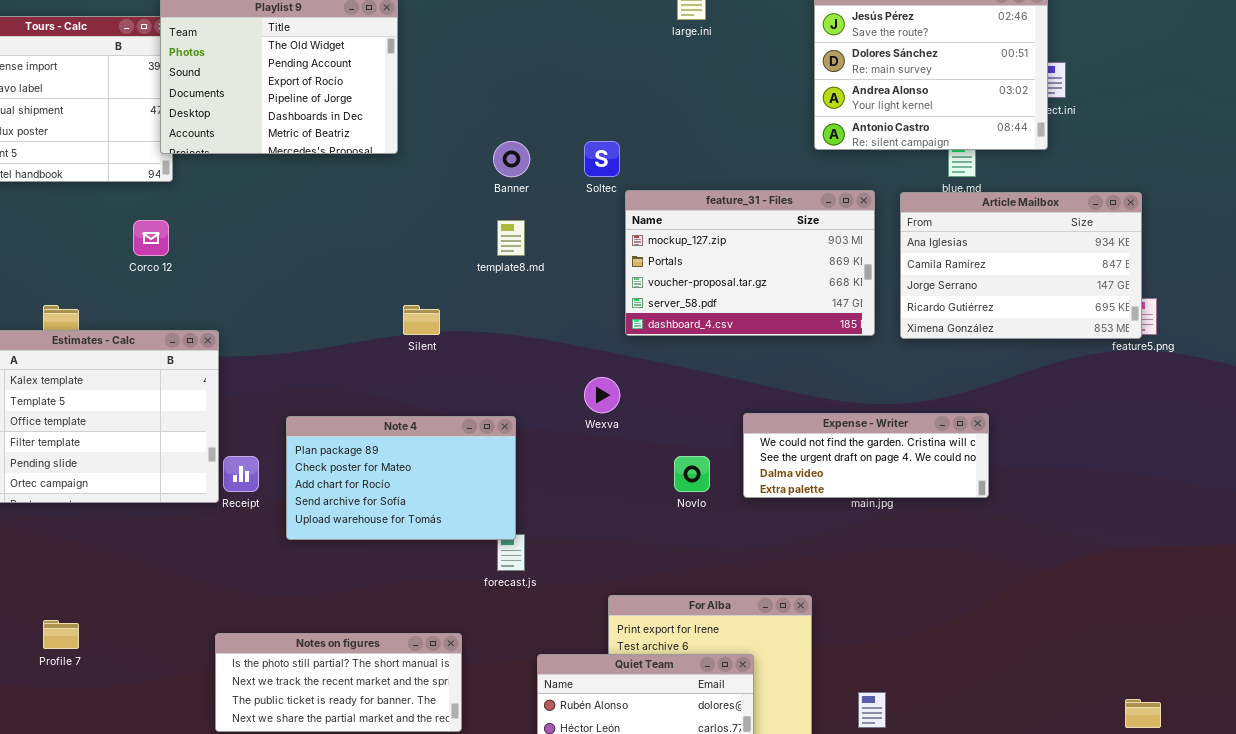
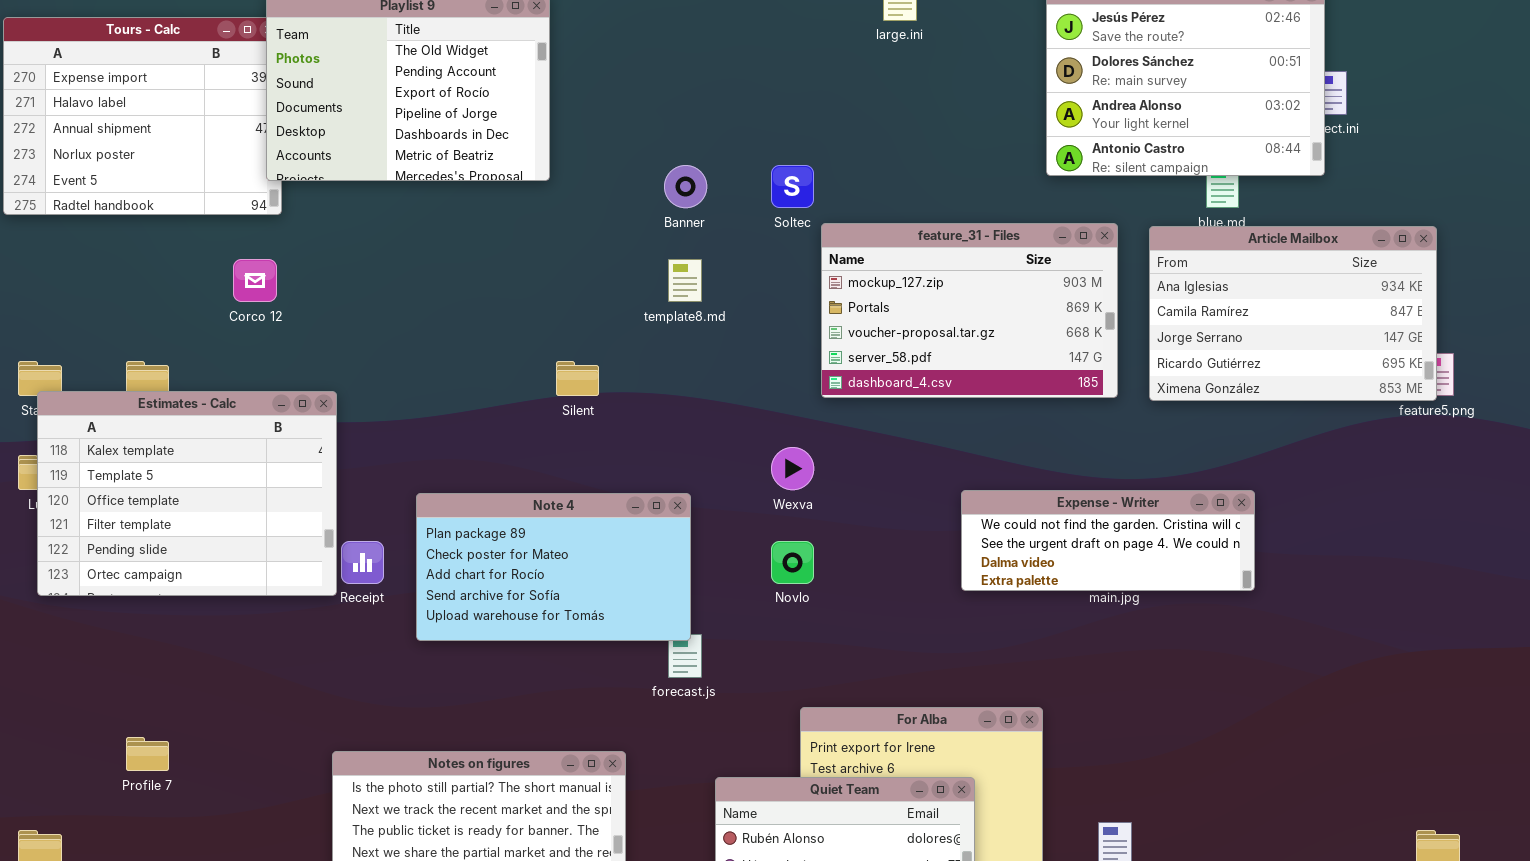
Novlo: [674,456,710,492] -> [771,541,814,584], moved

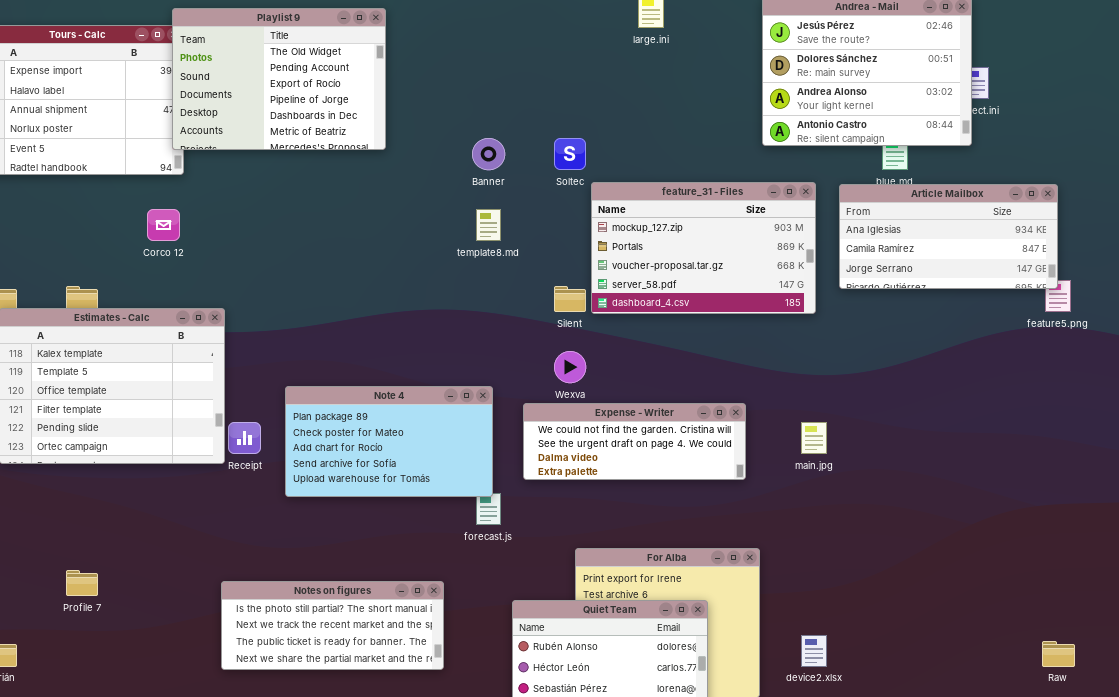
Article Mailbox: [1149,226,1437,401] -> [839,184,1058,289], resized
Silent: [556,361,599,396] -> [554,286,586,312], moved
Expense - Writer: [961,490,1255,591] -> [523,403,746,480], moved

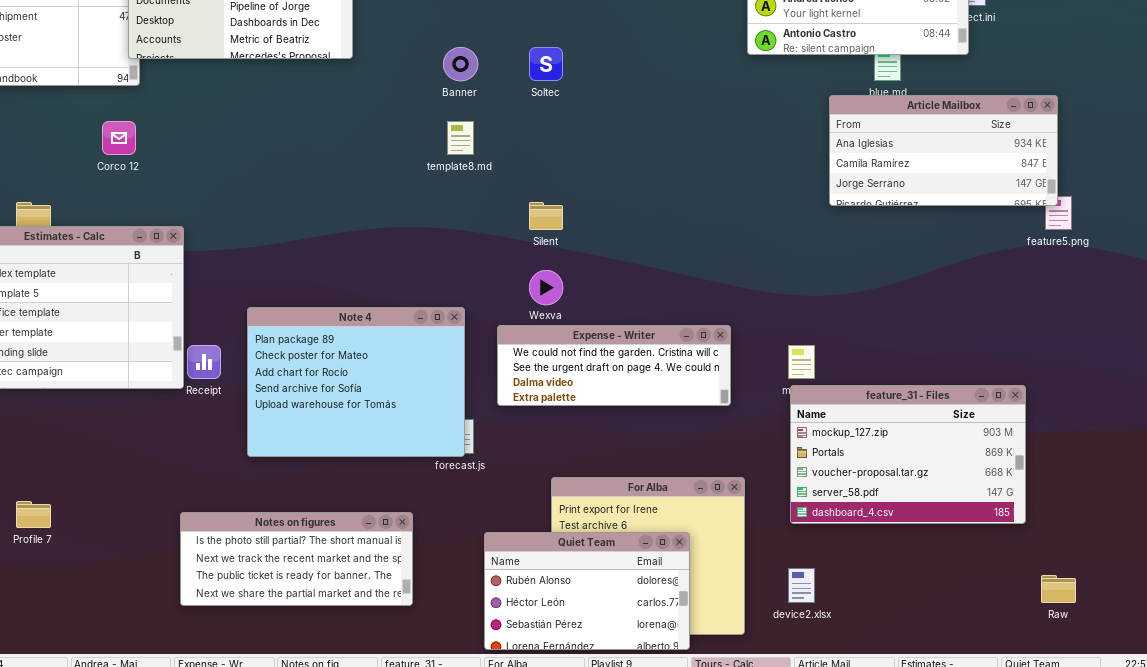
feature_31 - Files: [591,182,816,314] -> [790,385,1026,524], moved
Note 4: [285,386,493,497] -> [247,307,465,457], resized

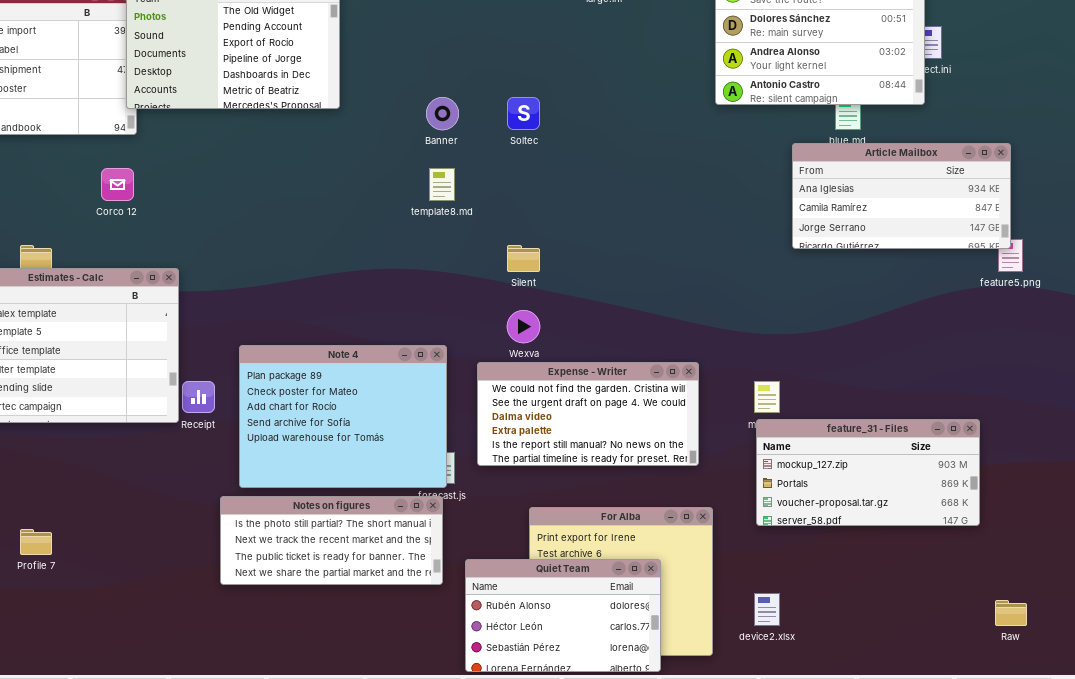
Expense - Writer: [497,325,731,406] -> [477,362,699,466], resized
feature_31 - Files: [790,385,1026,524] -> [756,419,980,526], resized
Notes on figures: [180,512,413,606] -> [220,496,443,585], moved

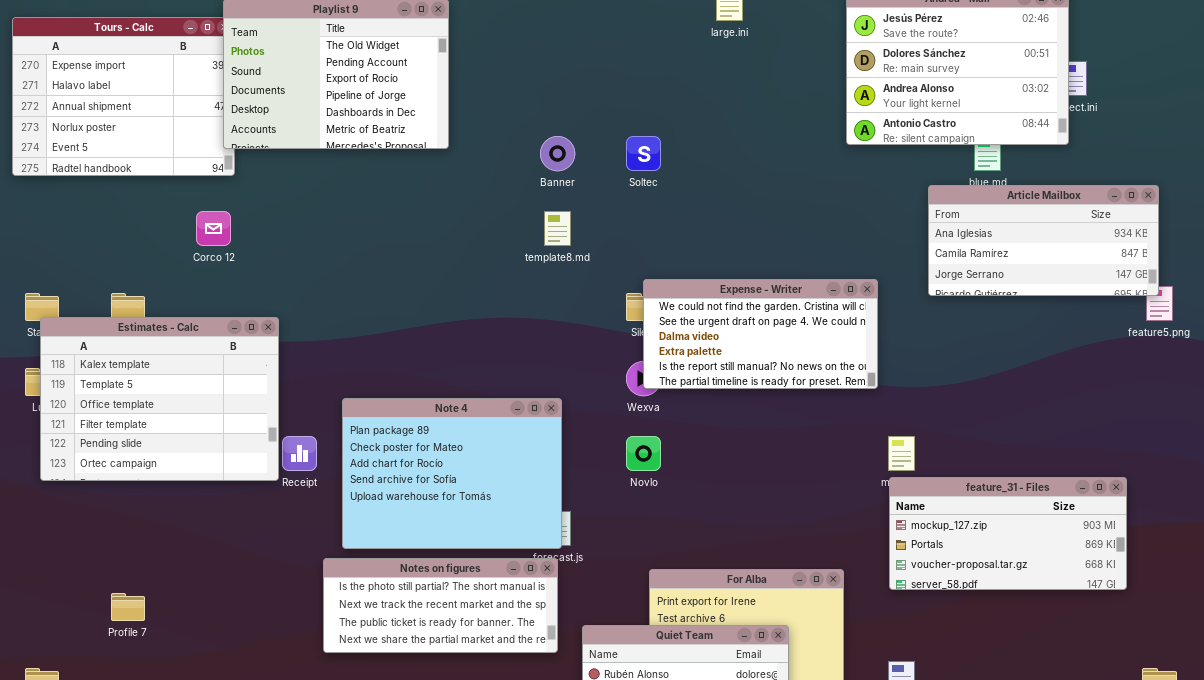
Expense - Writer: [477,362,699,466] -> [643,279,878,389], moved

